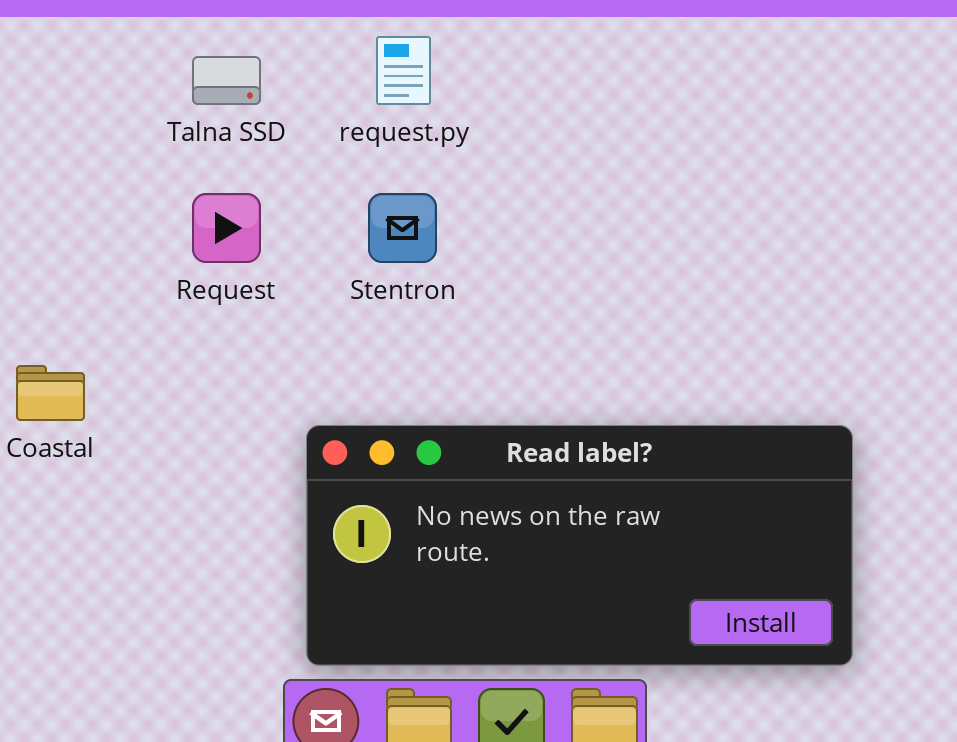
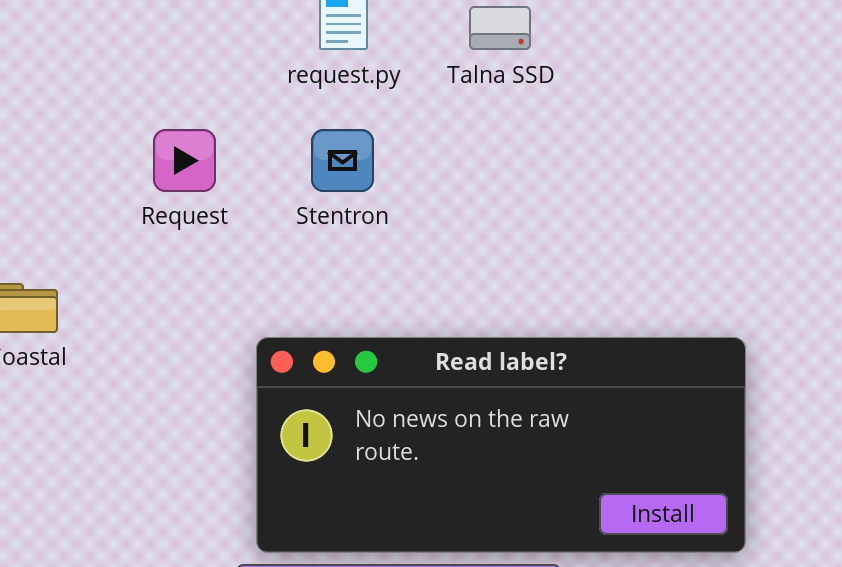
Talna SSD: [192,56,261,105] -> [469,6,531,50], moved

